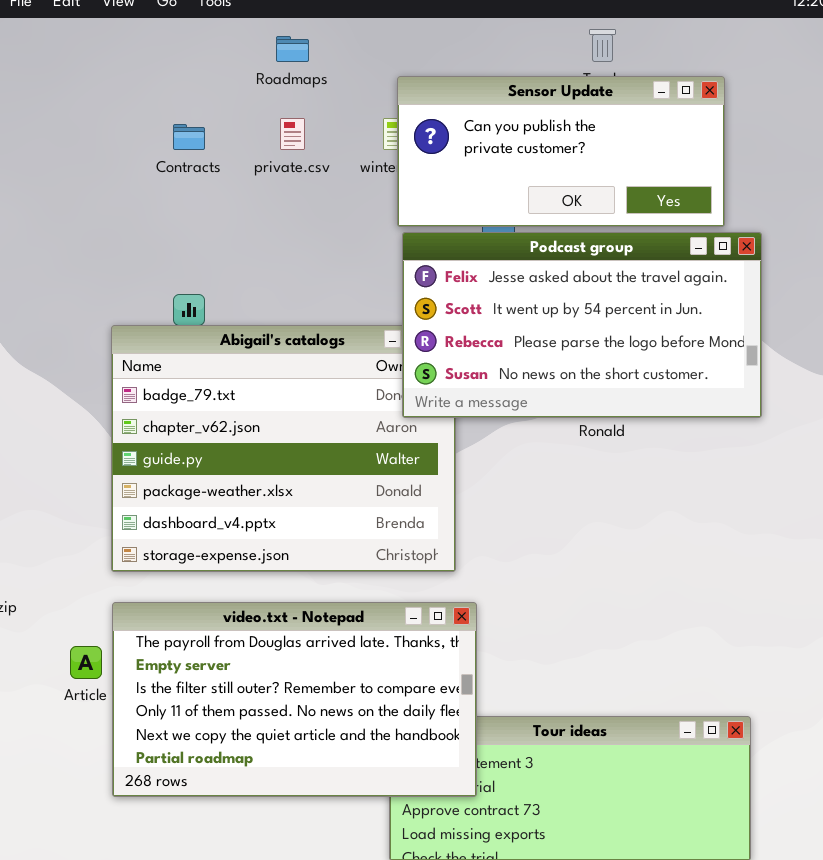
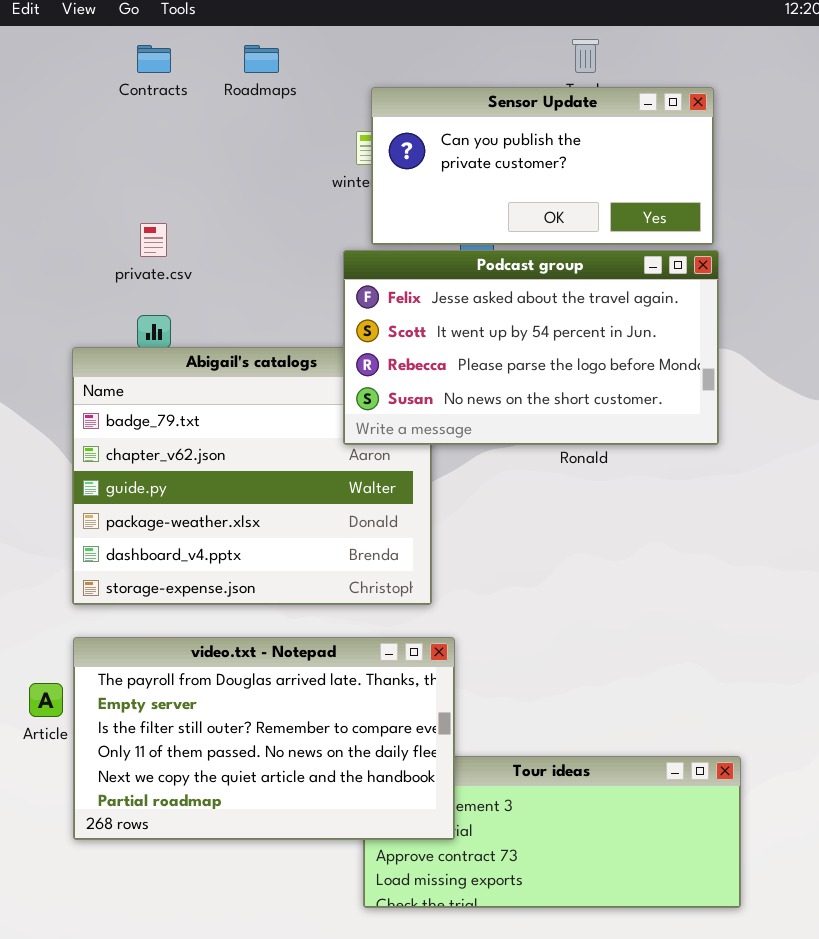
private.csv: [280,118,305,150] -> [140,223,167,257], moved
Contracts: [173,124,205,150] -> [137,45,171,73], moved
Podcast group: [402,232,762,418] -> [343,250,719,445], moved

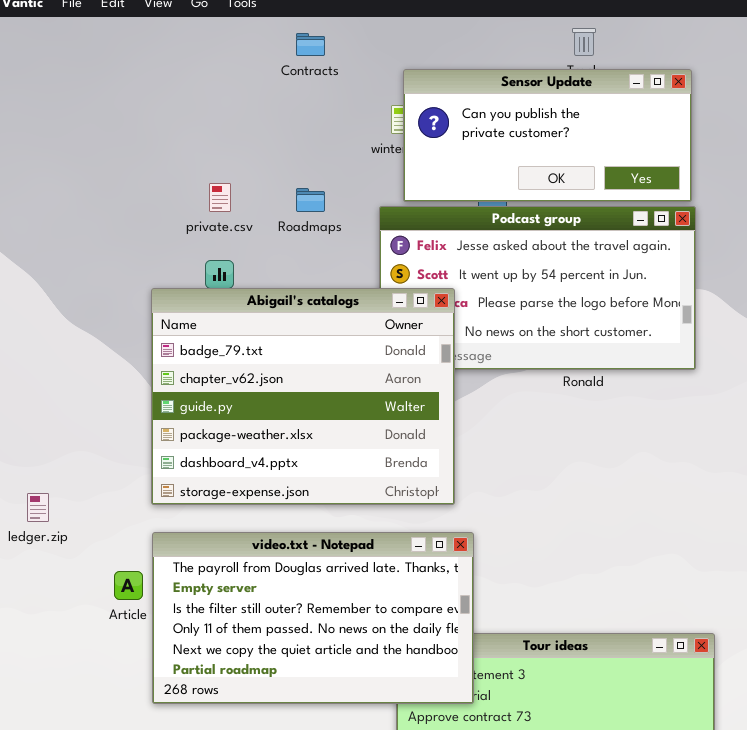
Contracts: [137,45,171,73] -> [296,33,325,56], moved
Roadmaps: [244,45,279,73] -> [296,188,325,212], moved
Abigail's catalogs: [72,347,432,605] -> [151,288,455,505], raised

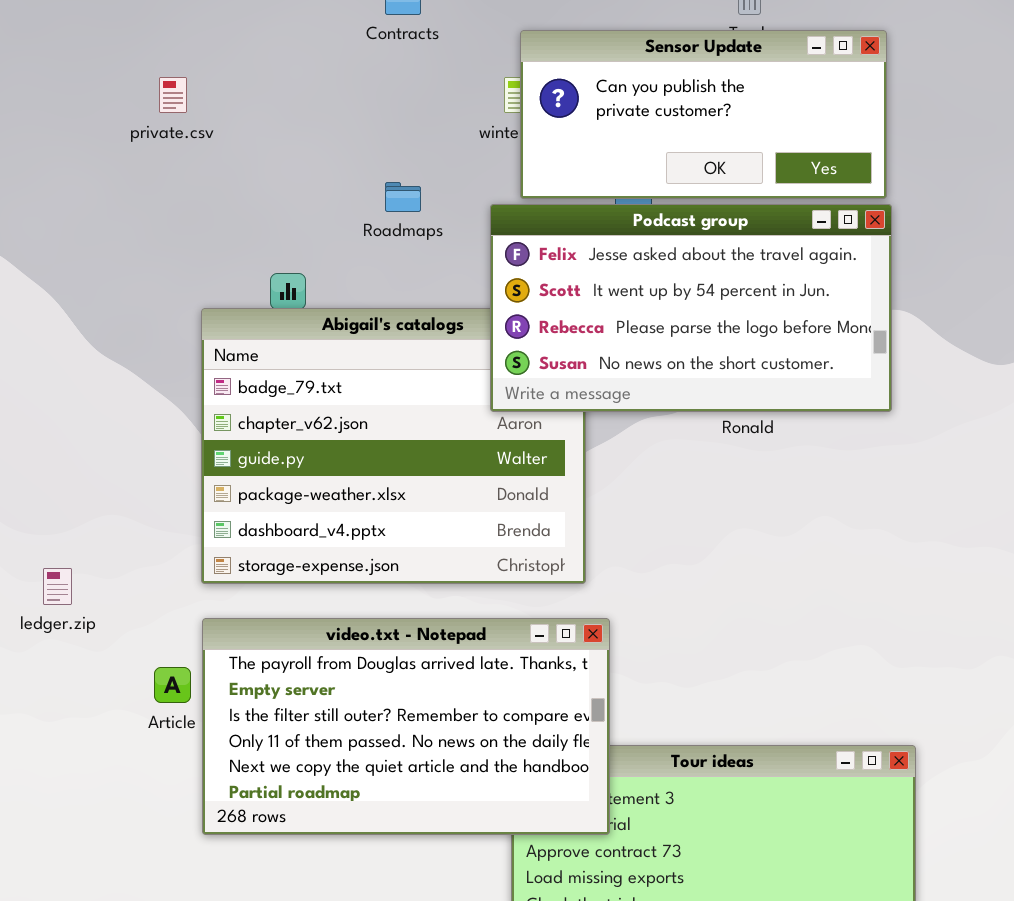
private.csv: [209,183,231,212] -> [159,77,187,113], moved
Podcast group: [379,206,696,370] -> [490,204,892,412], raised

